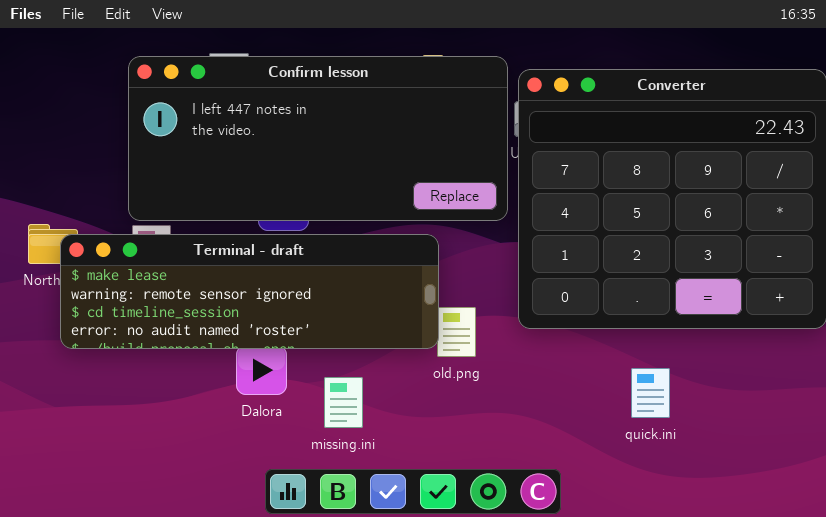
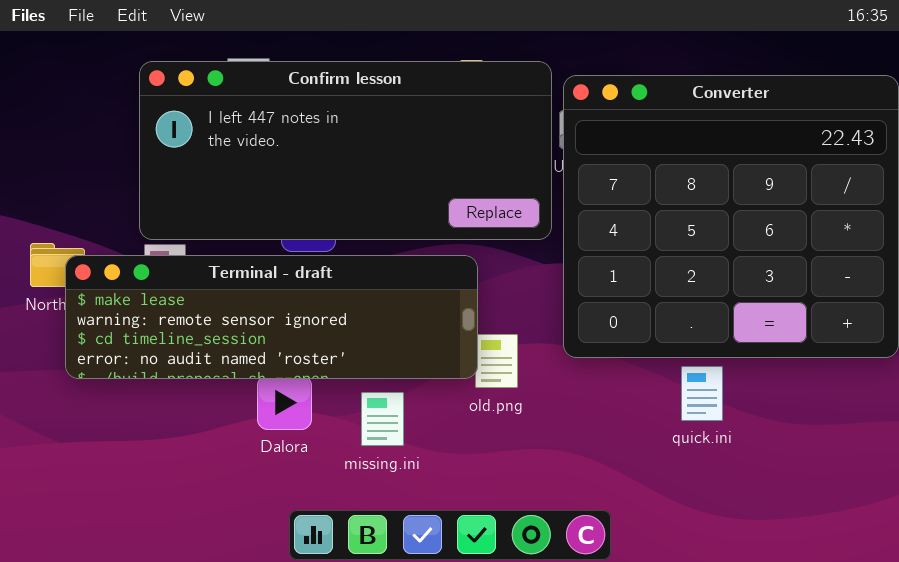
quick.ini: [631,368,670,418] -> [681,366,723,421], moved
missing.ini: [324,377,363,428] -> [361,392,404,446], moved

